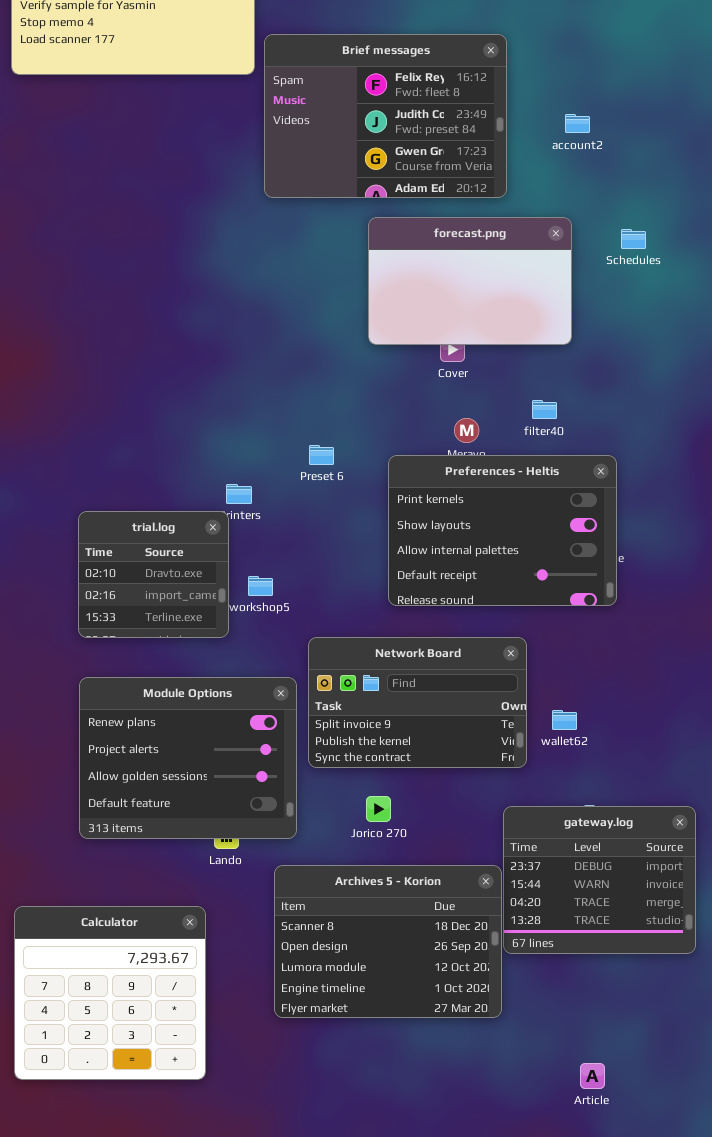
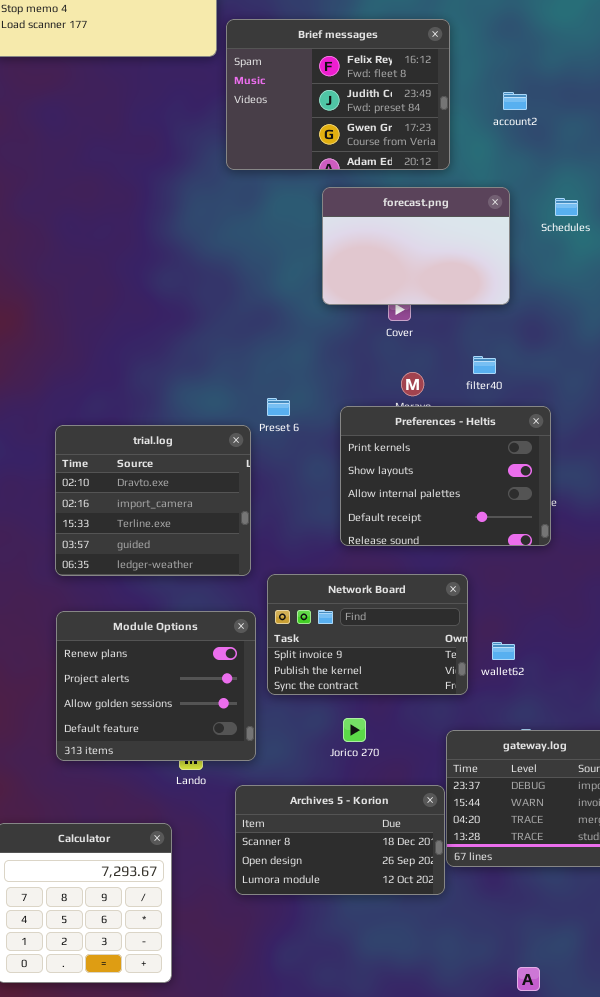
trial.log: [78,511,229,638] -> [55,425,251,576], resized
Jorico 270: [366,796,391,822] -> [343,718,366,742], moved
Archives 5 - Korion: [274,865,502,1018] -> [235,785,445,895], resized

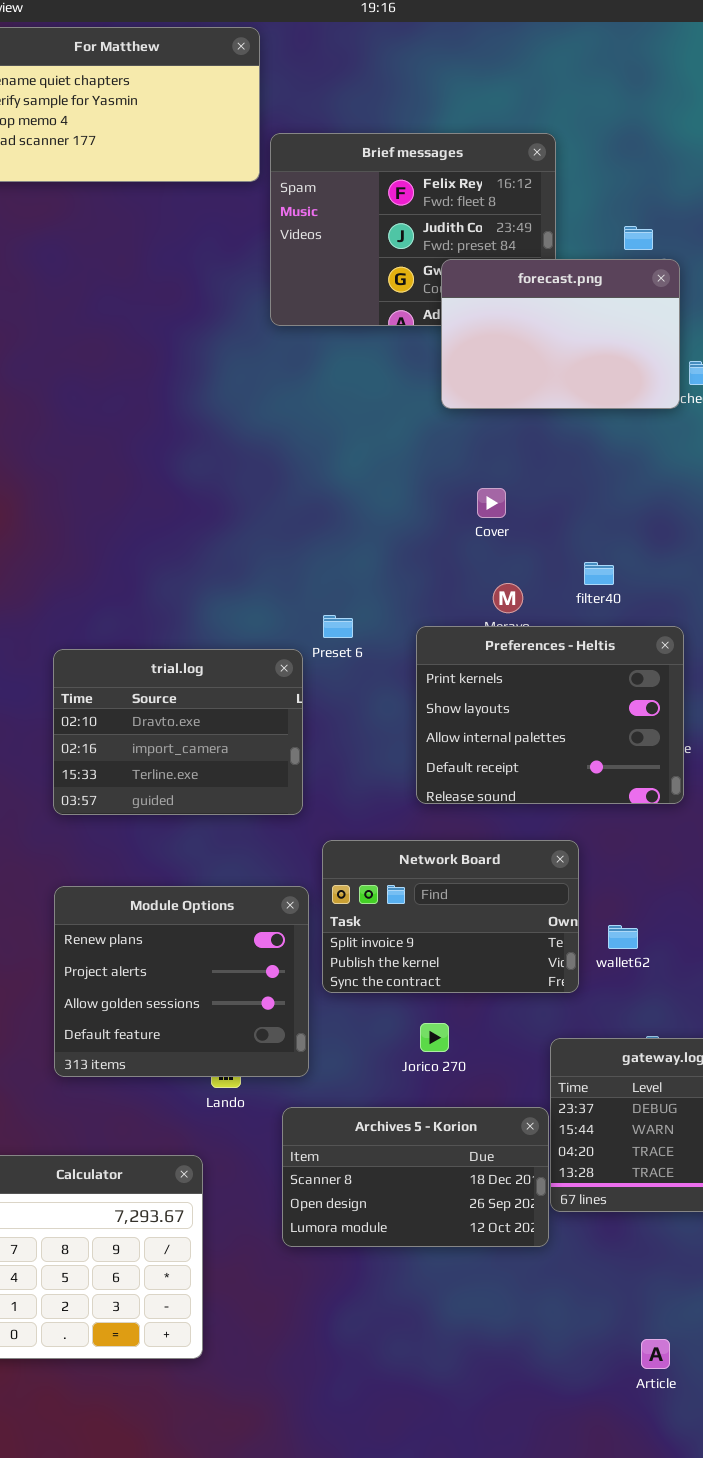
forecast.png: [322,187,510,305] -> [441,259,680,409], moved
trial.log: [55,425,251,576] -> [53,649,303,815], resized

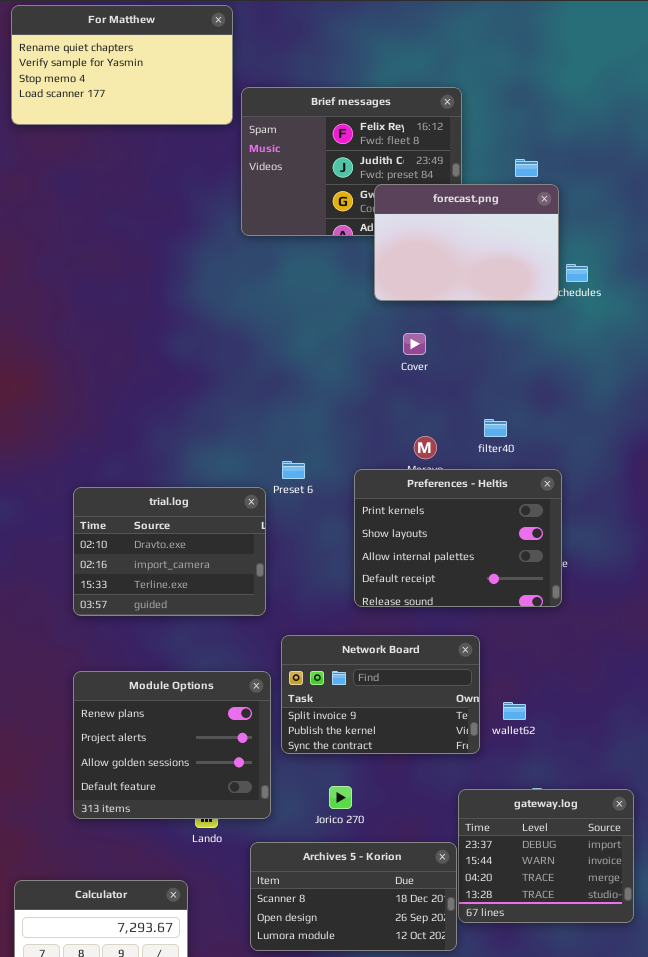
Cover: [477,488,506,518] -> [403,333,426,355], moved
Jorico 270: [420,1023,449,1052] -> [329,786,352,809], moved

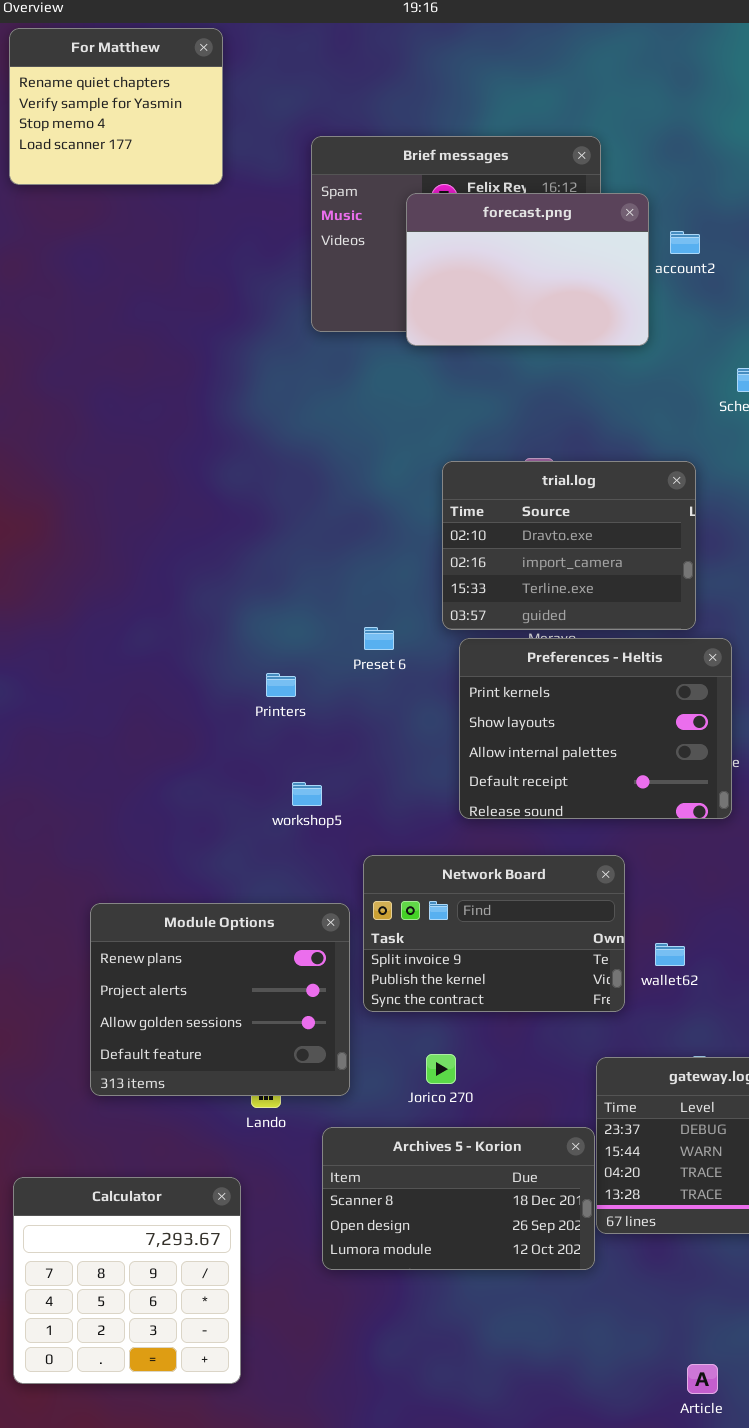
For Matthew: [11,5,233,125] -> [9,28,223,185], resized
forecast.png: [374,184,559,301] -> [406,193,649,346], moved
trial.log: [73,487,266,616] -> [442,461,696,630], moved

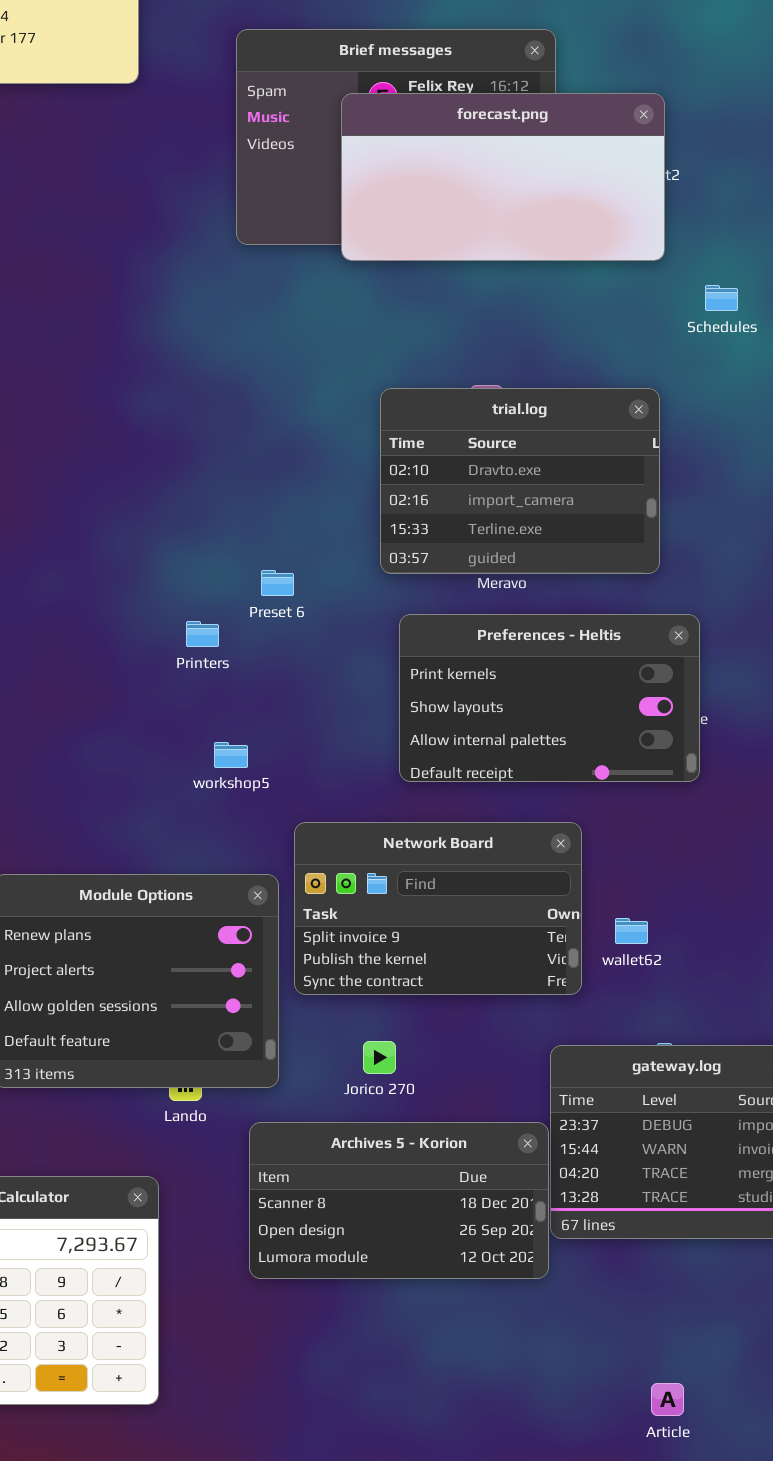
forecast.png: [406,193,649,346] -> [341,93,665,261], resized
Preset 6: [364,627,394,650] -> [261,570,294,596], moved
Preferences - Heltis: [459,638,732,819] -> [399,614,700,782], resized

